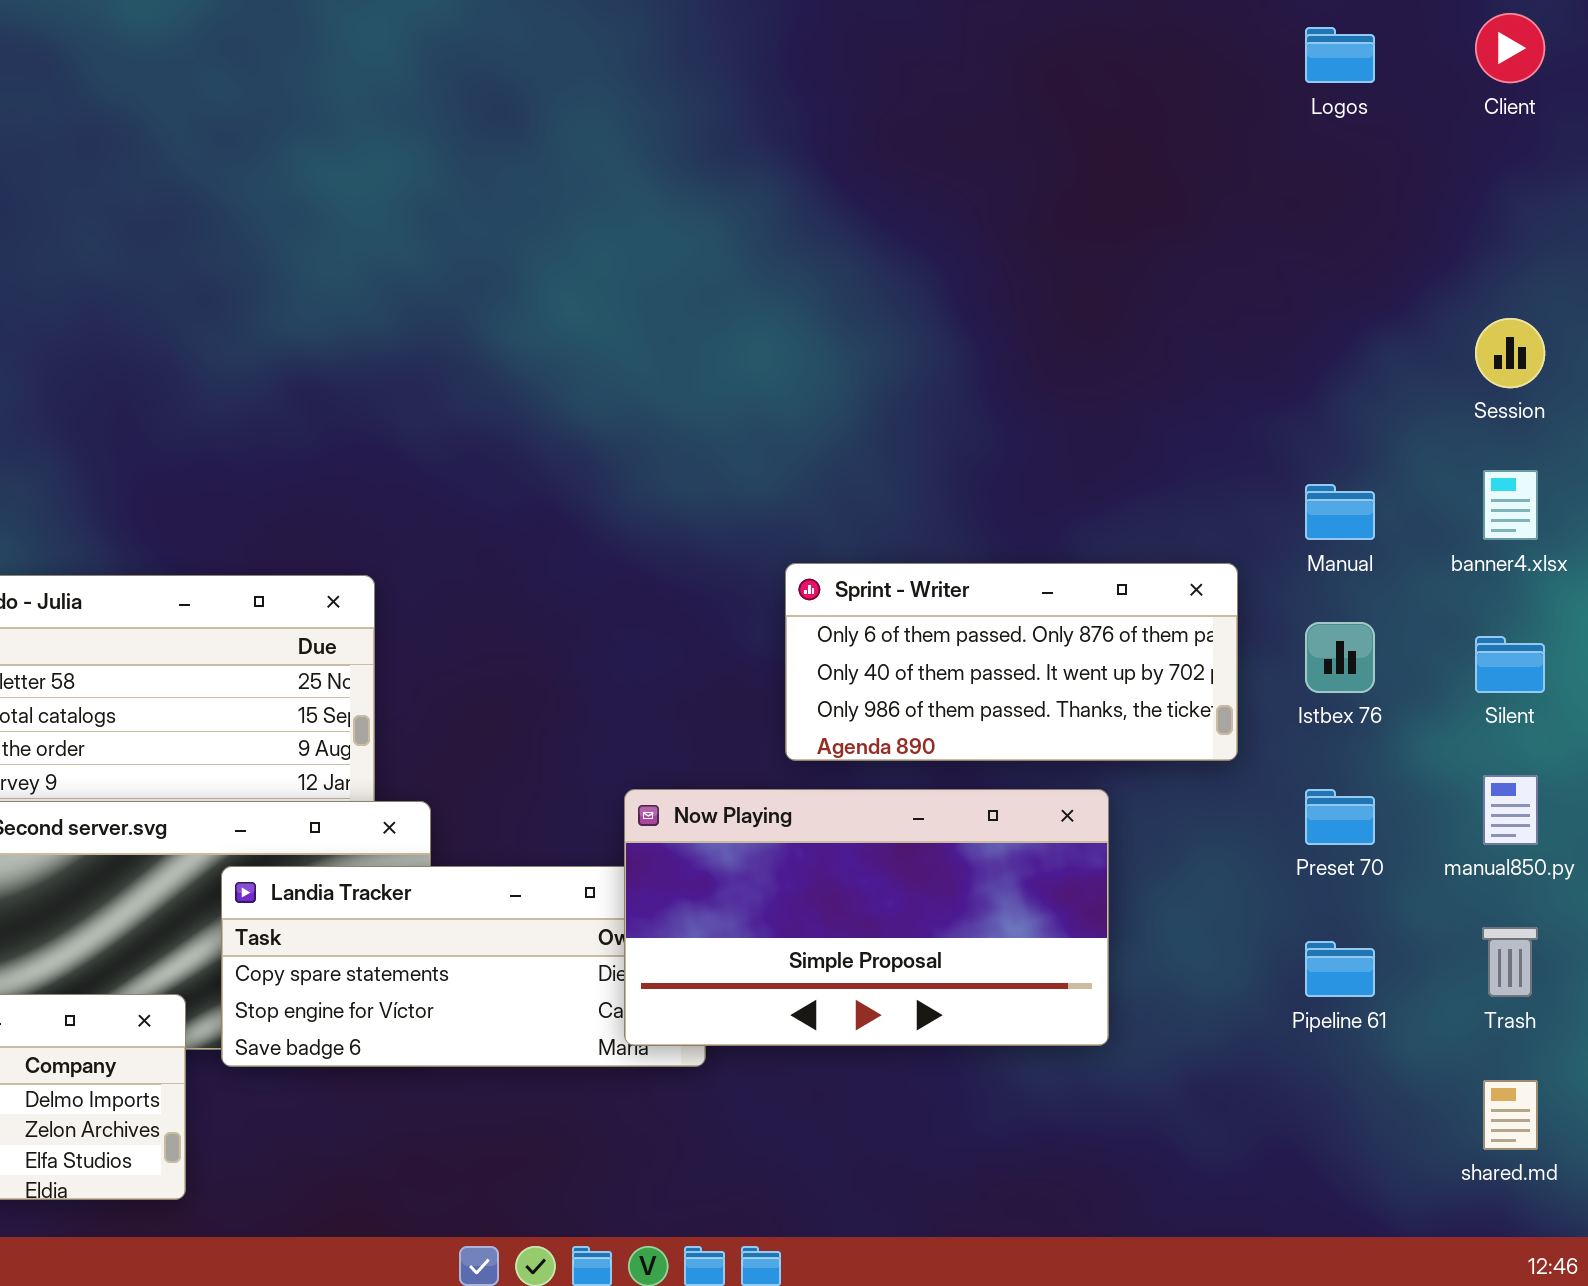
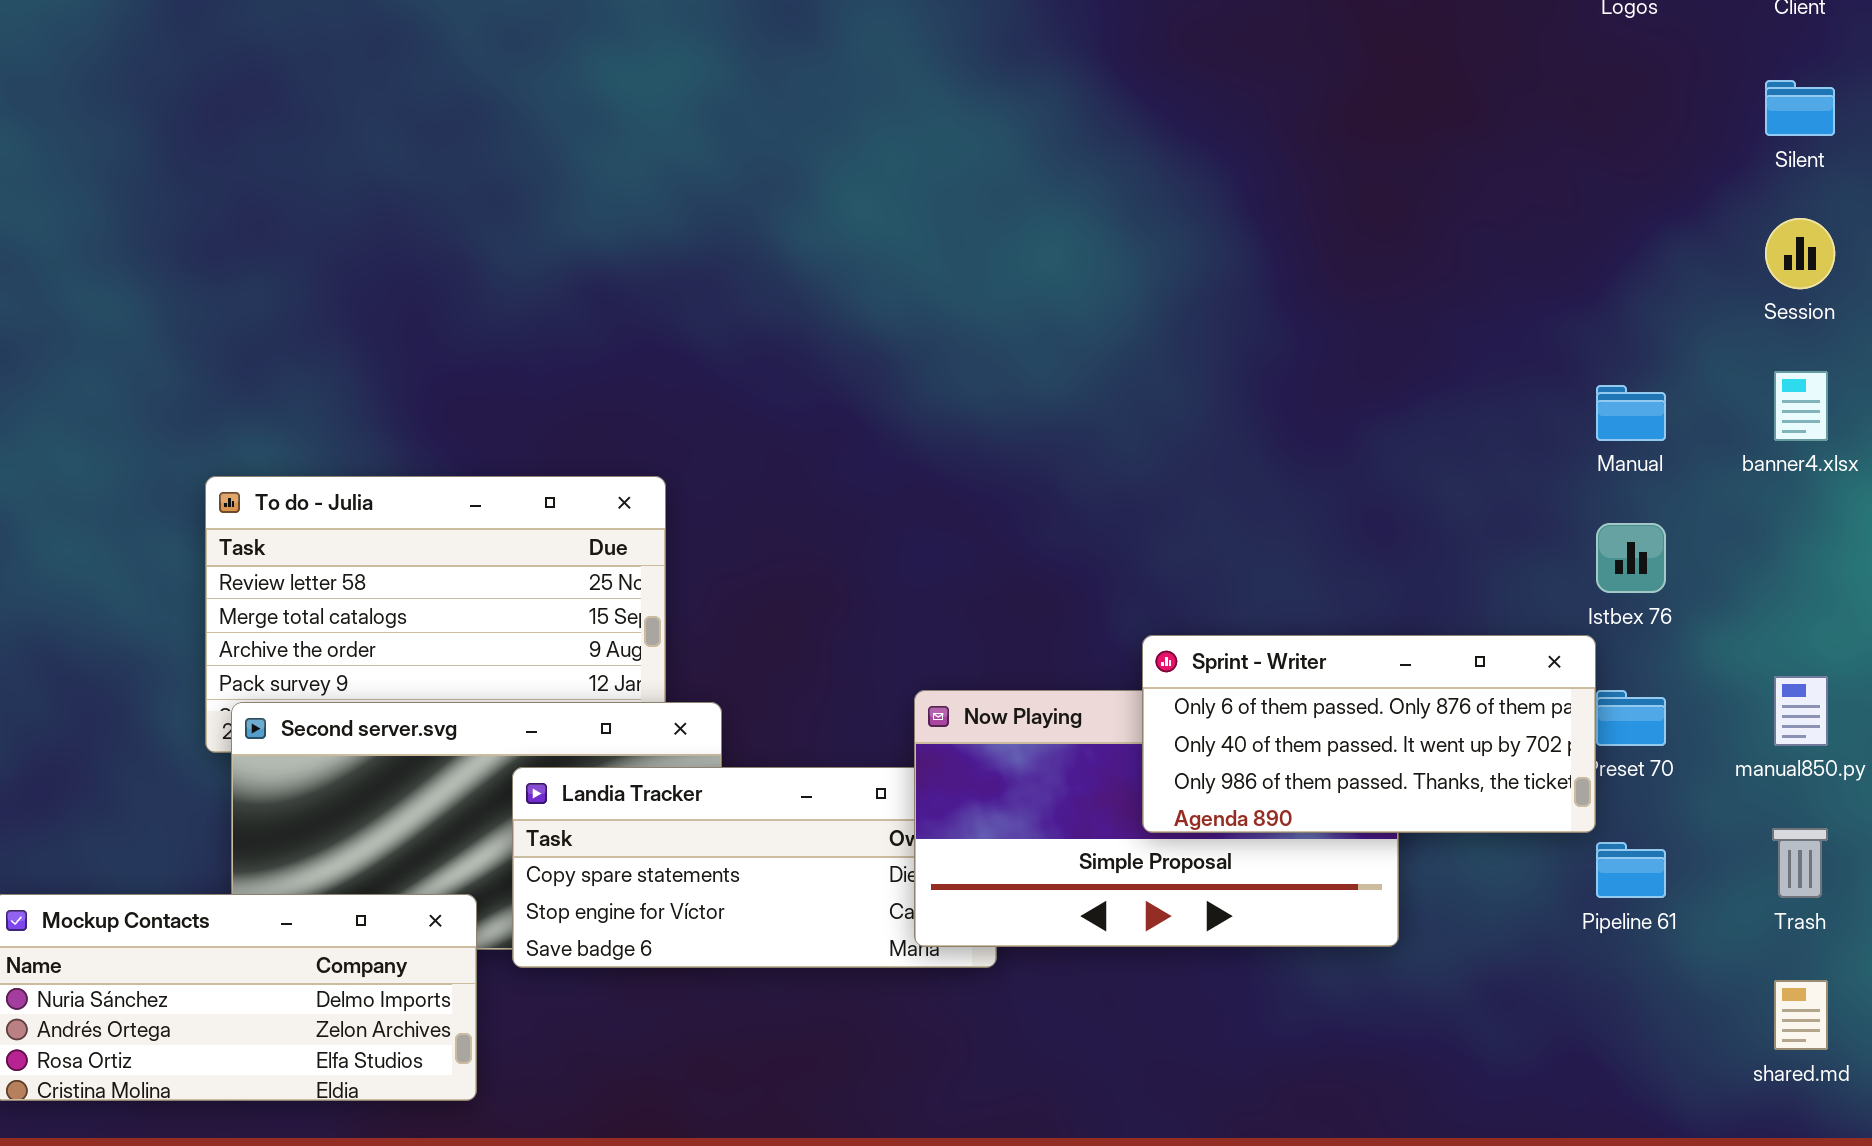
Sprint - Writer: [785,563,1238,761] -> [1142,635,1596,833], moved
Silent: [1475,636,1545,693] -> [1765,80,1835,136], moved

